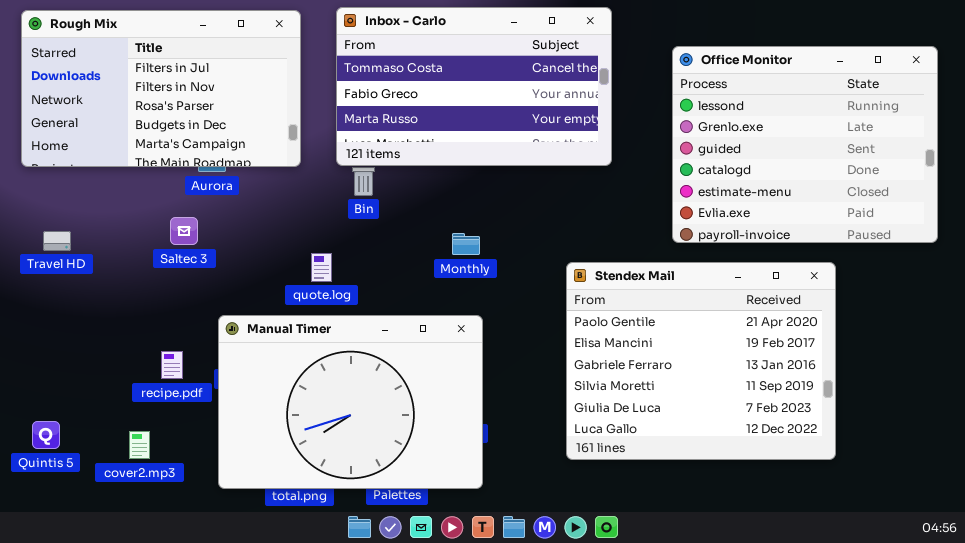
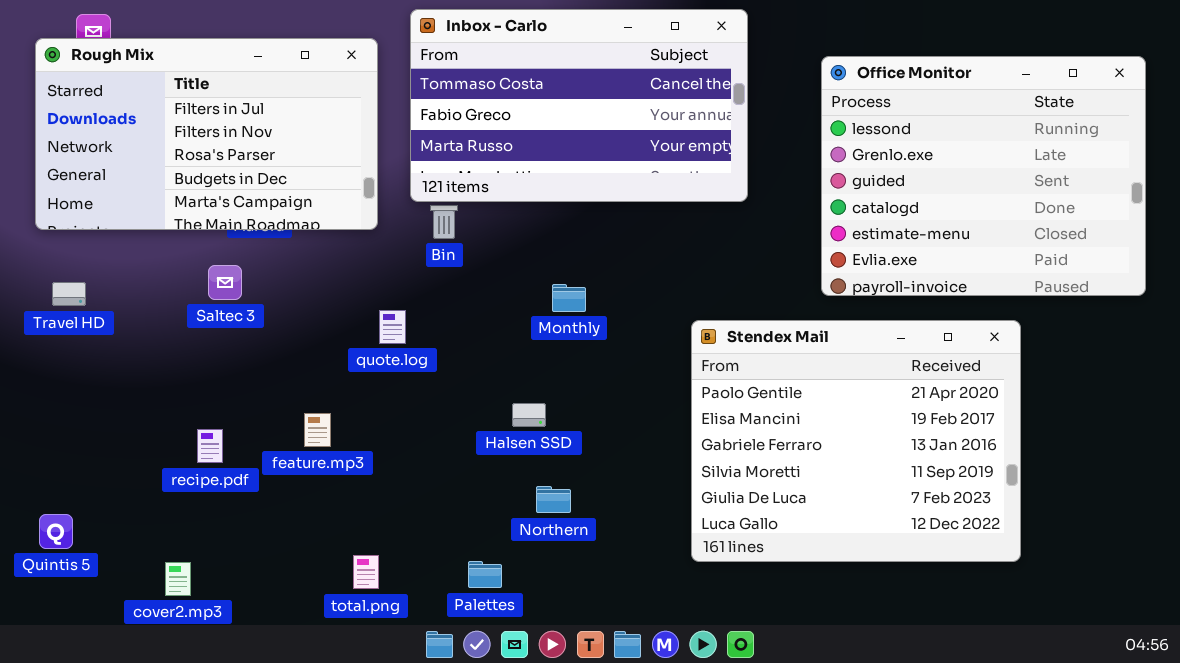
Rough Mix: [21,10,301,167] -> [35,38,378,230], moved
Manual Timer: [218,315,483,489] -> none, closed
cover2.mp3: [129,431,150,459] -> [165,562,191,596], moved

